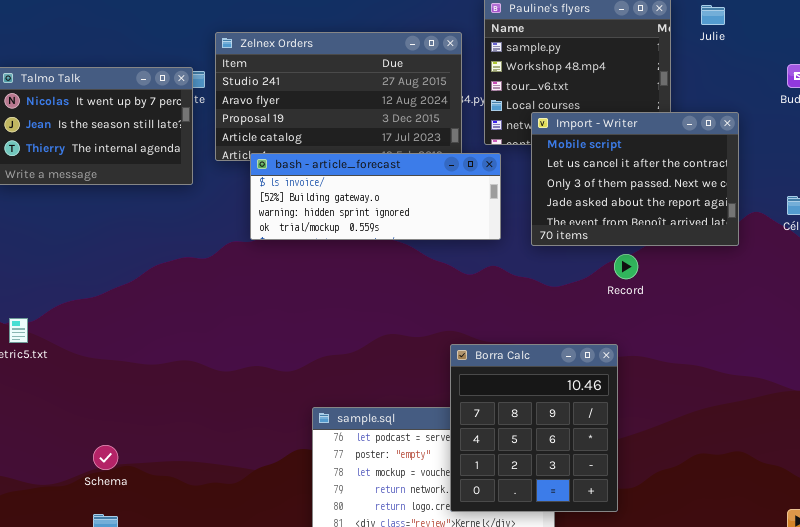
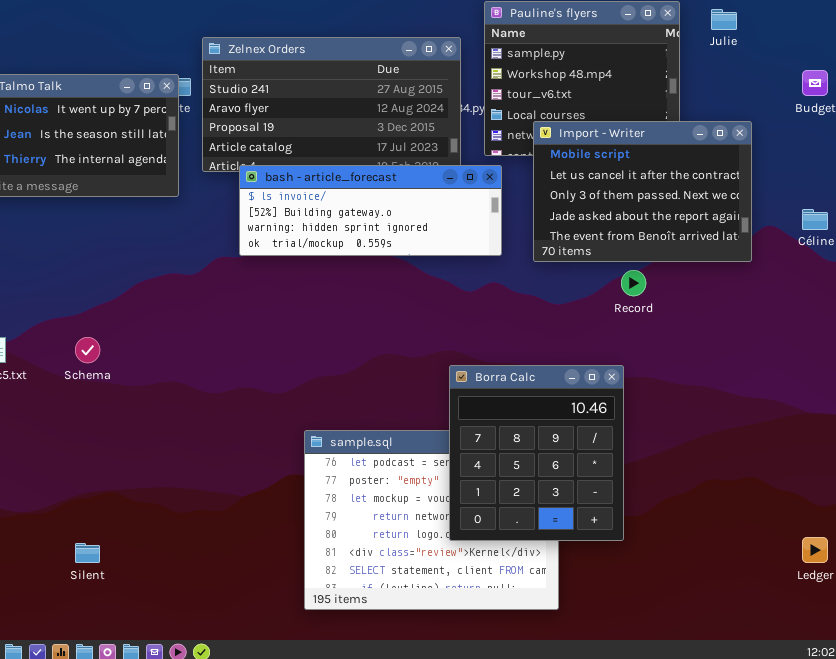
Schema: [93,445,118,470] -> [75,337,100,363], moved

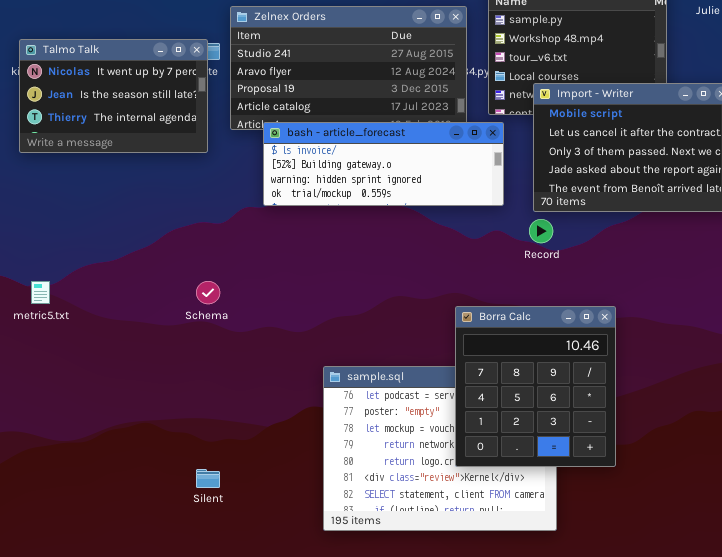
Record: [621,270,646,296] -> [529,219,553,243], moved
Schema: [75,337,100,363] -> [196,281,220,304], moved
Silent: [75,543,100,563] -> [196,469,220,488], moved

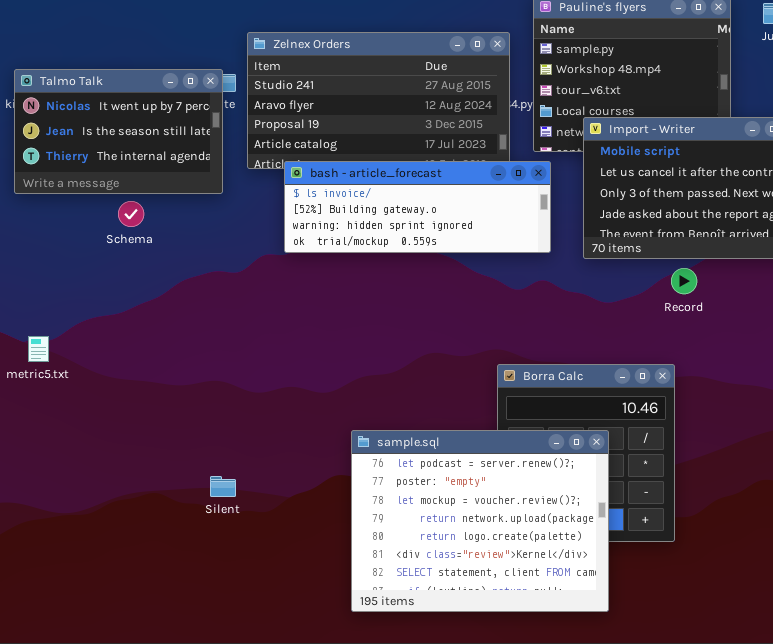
Record: [529,219,553,243] -> [671,268,697,294], moved
Schema: [196,281,220,304] -> [118,201,144,227], moved
sample.sql: [323,366,557,531] -> [351,430,609,612], raised
Silent: [196,469,220,488] -> [210,476,236,497], moved

